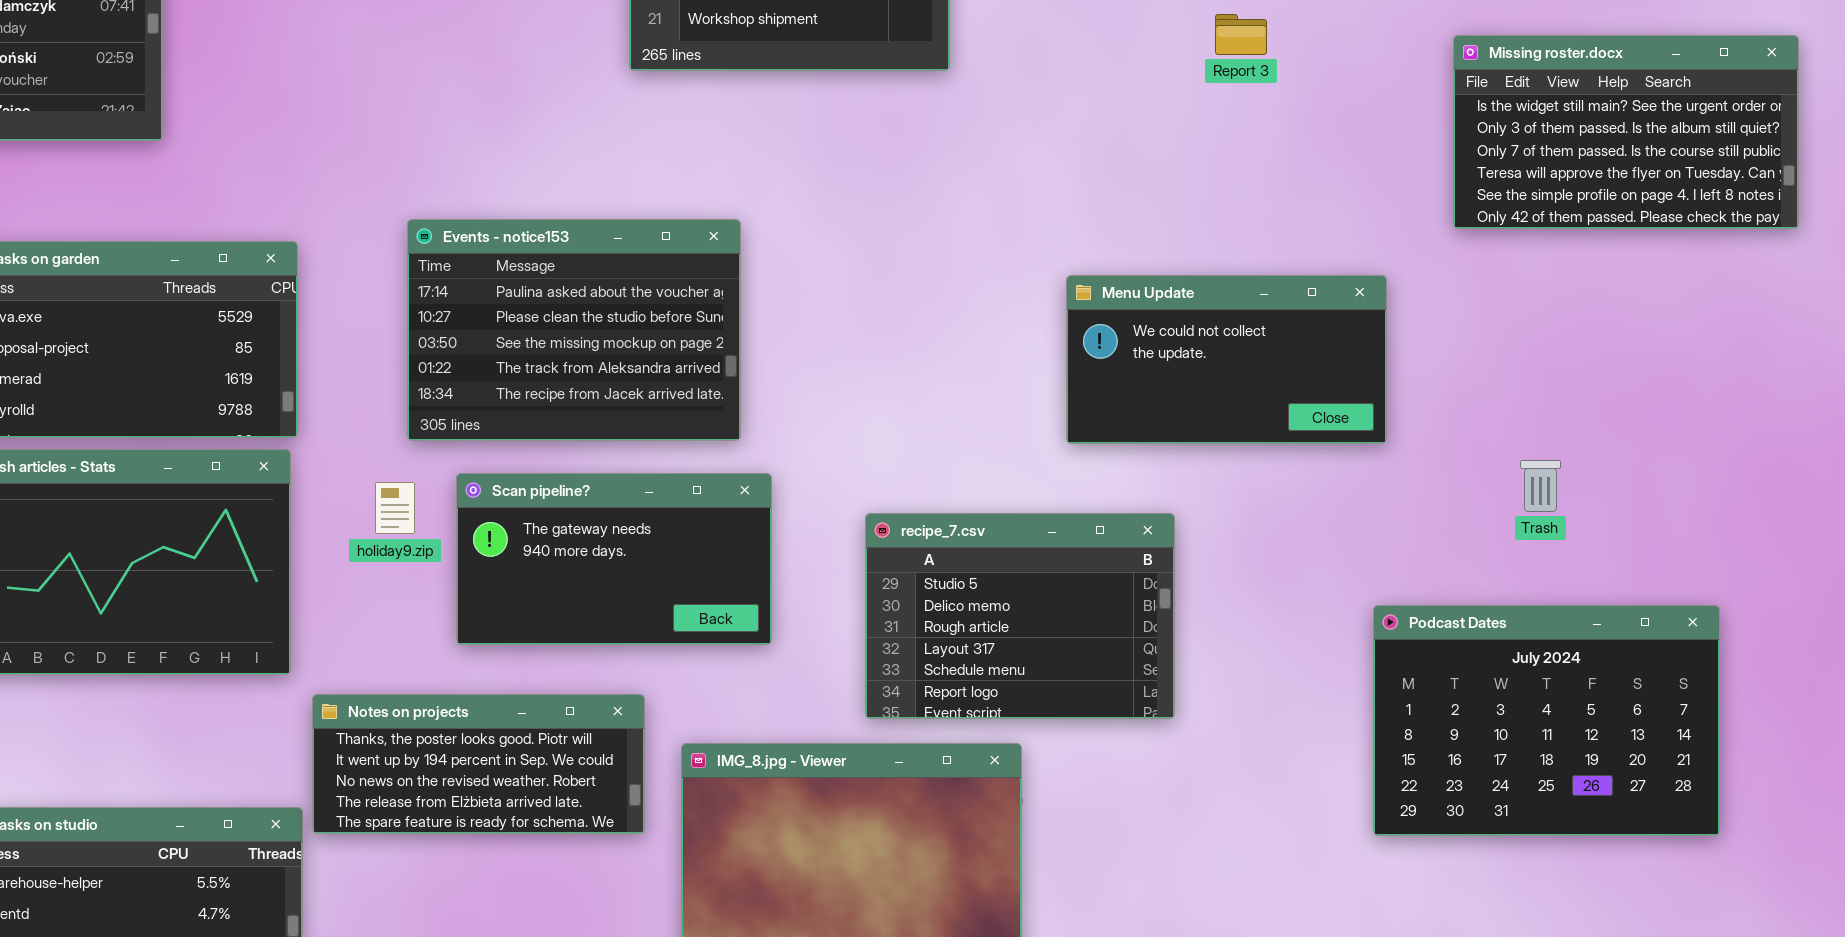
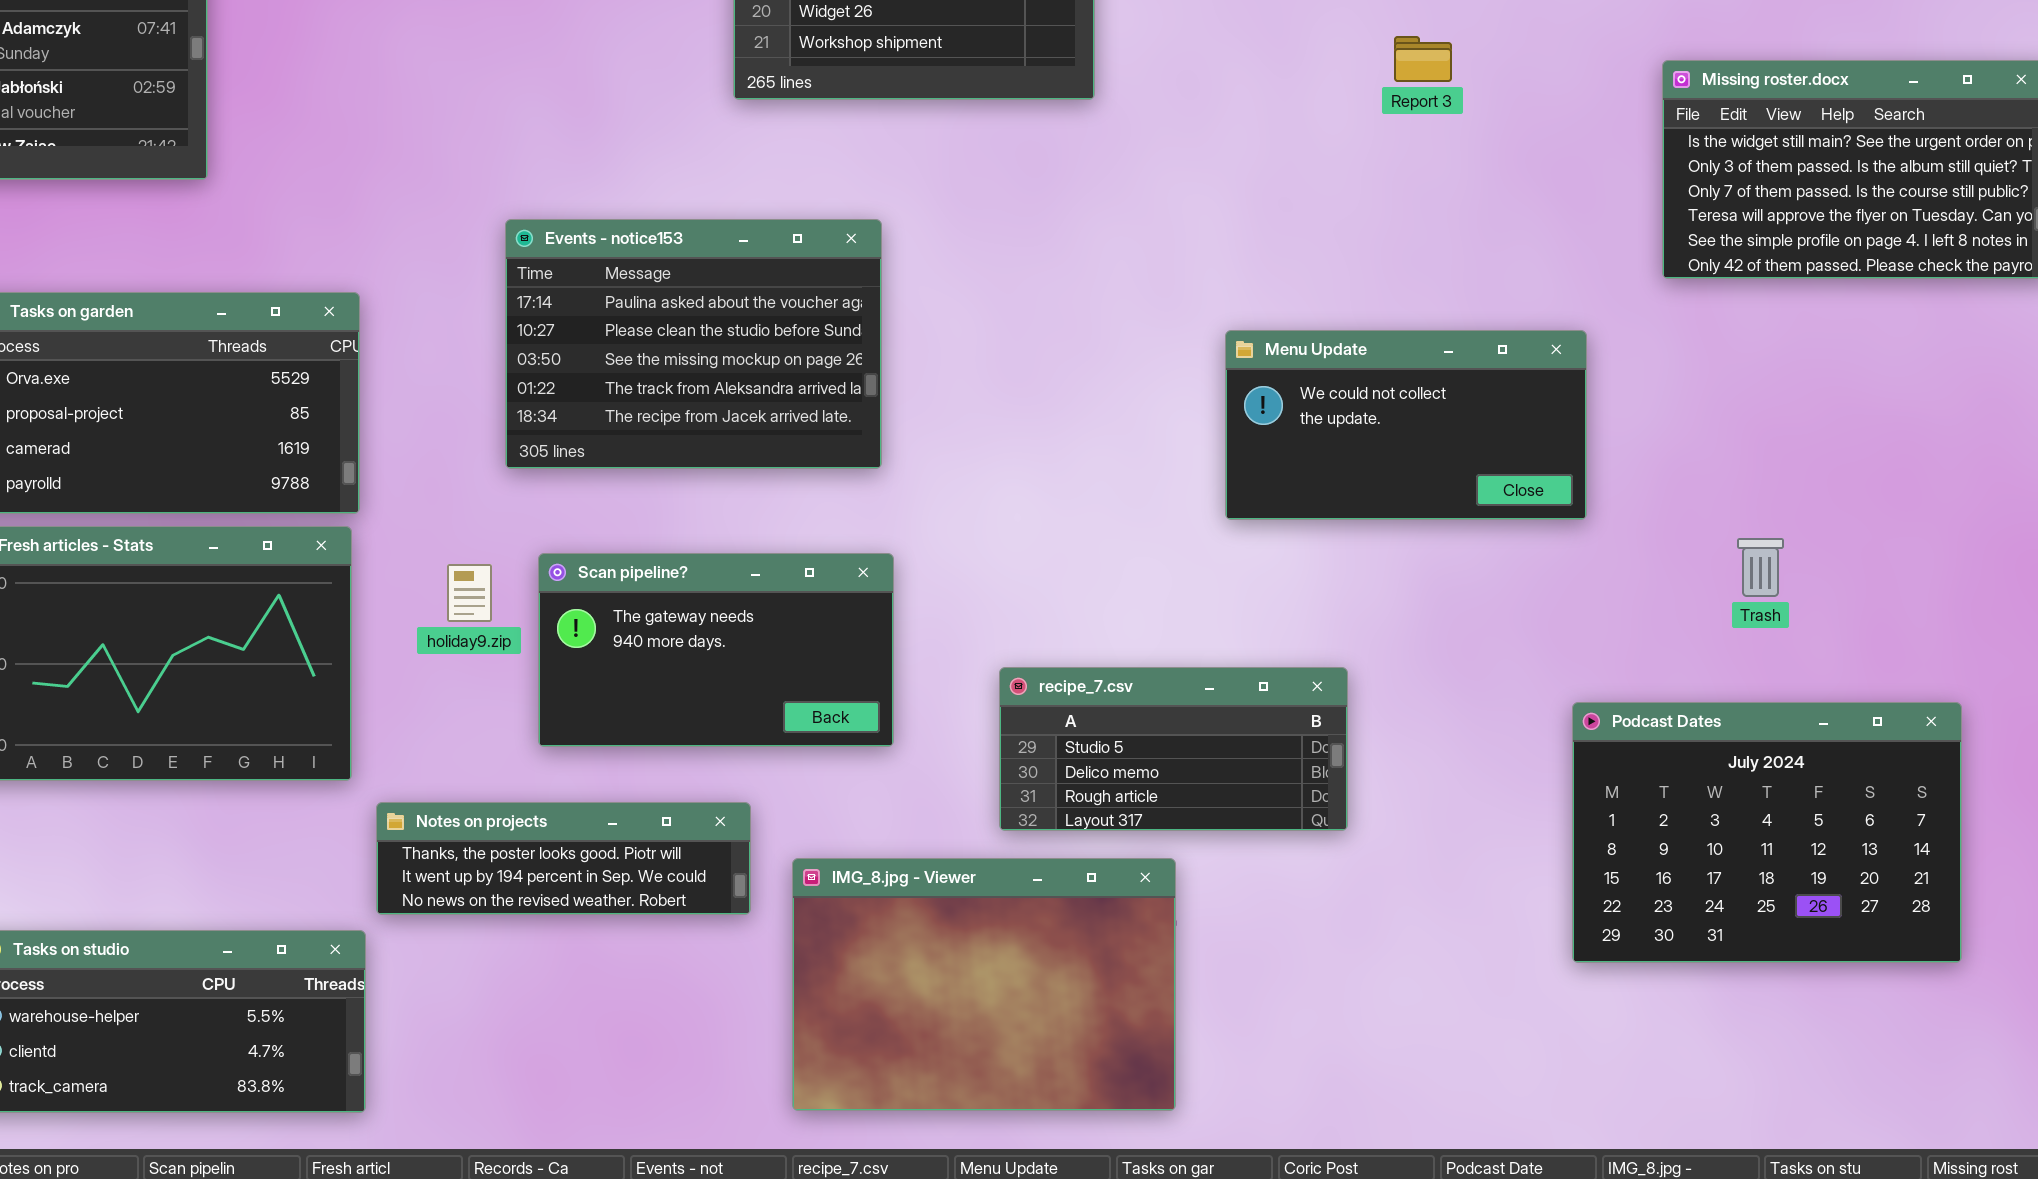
Events - notice153: [407,219,741,441] -> [505,219,882,469], moved
recipe_7.csv: [865,513,1175,719] -> [999,667,1348,831], resized
Notes on projects: [312,694,645,834] -> [376,802,751,915], resized

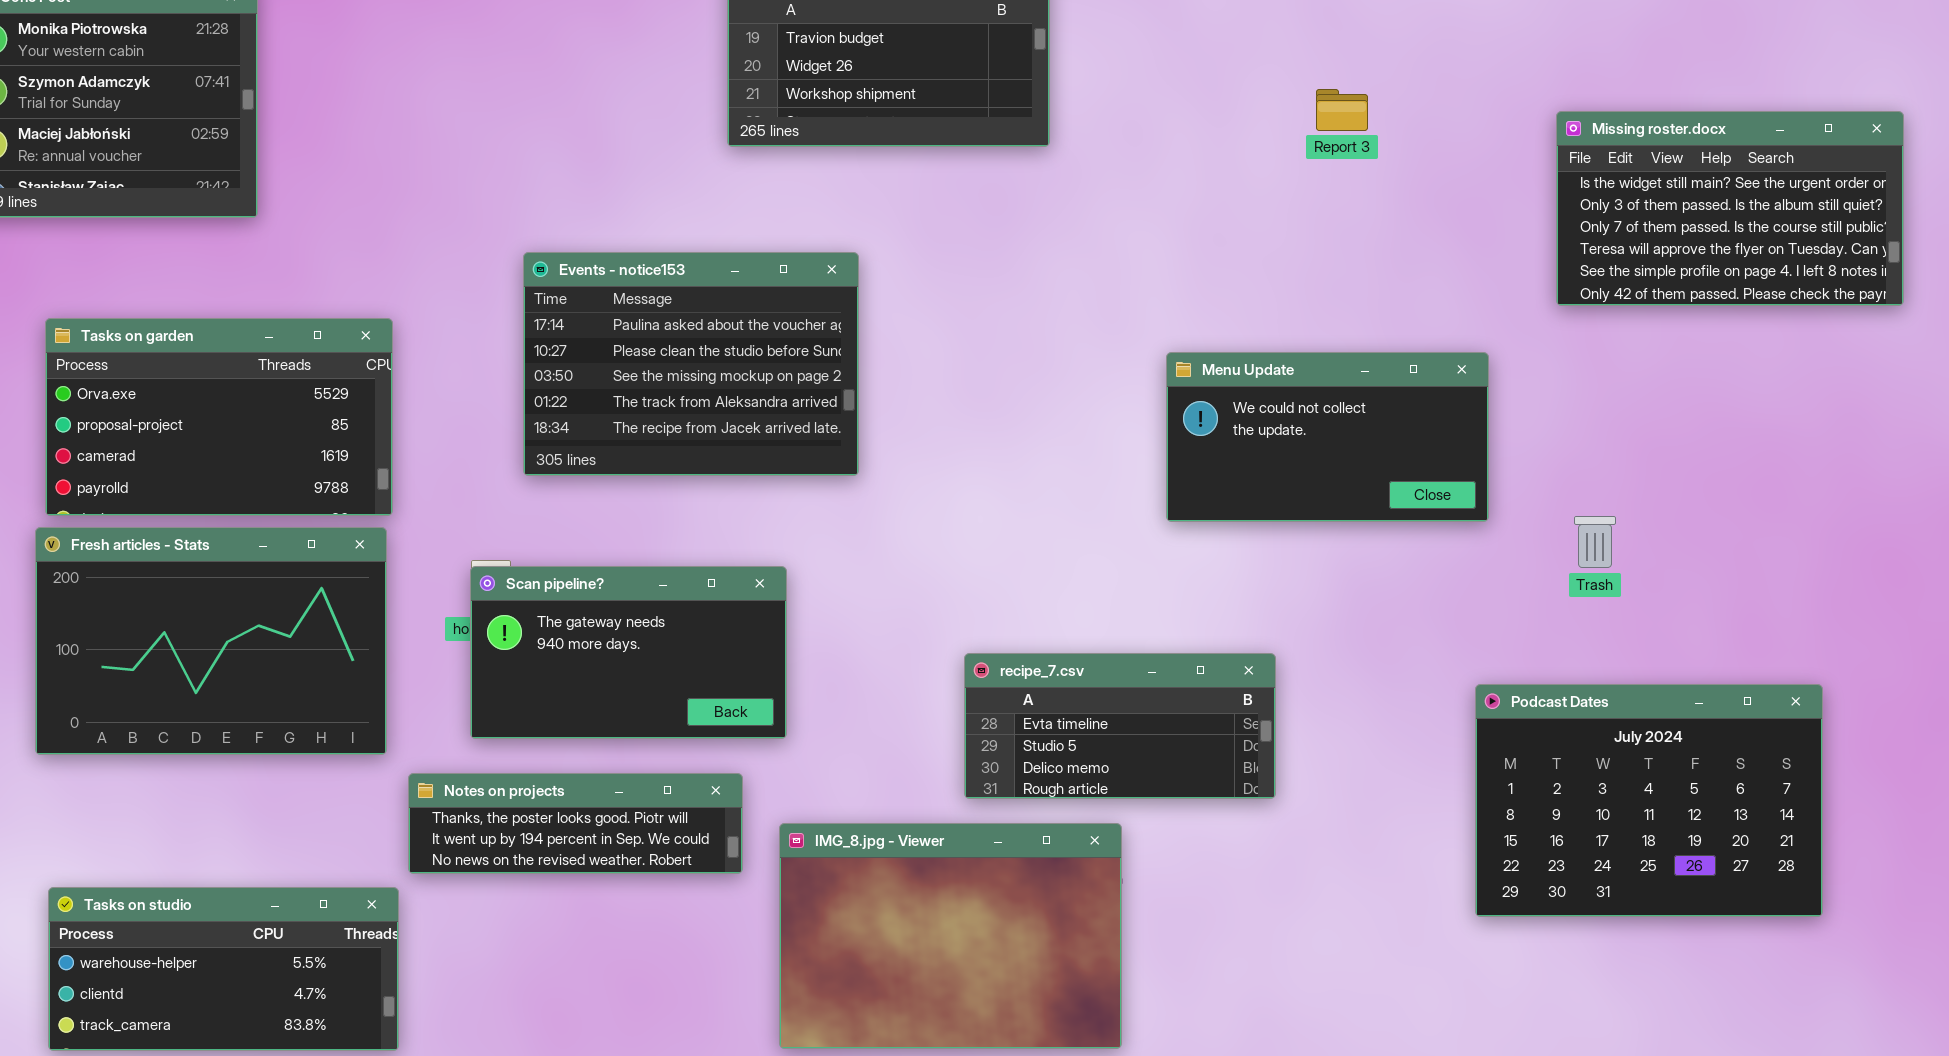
Trash: [1737,538,1784,597] -> [1574,516,1616,568], moved
Scan pipeline?: [538,553,894,747] -> [470,566,787,739], moved
recipe_7.csv: [999,667,1348,831] -> [964,653,1276,799], scrolled up 1 row

